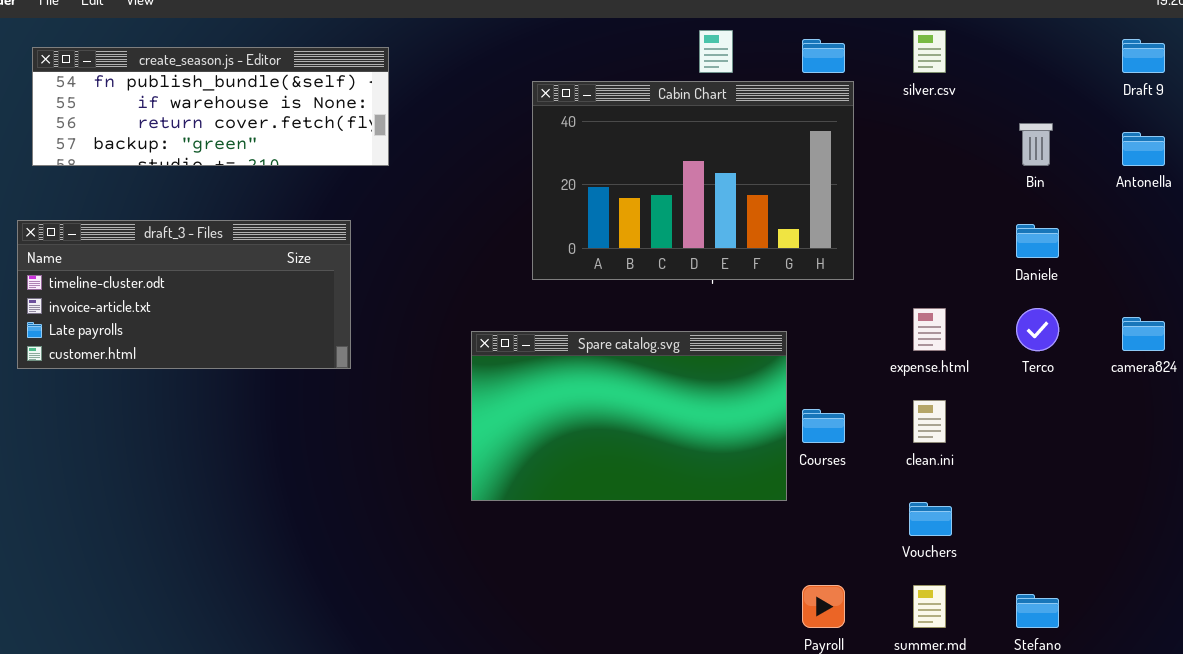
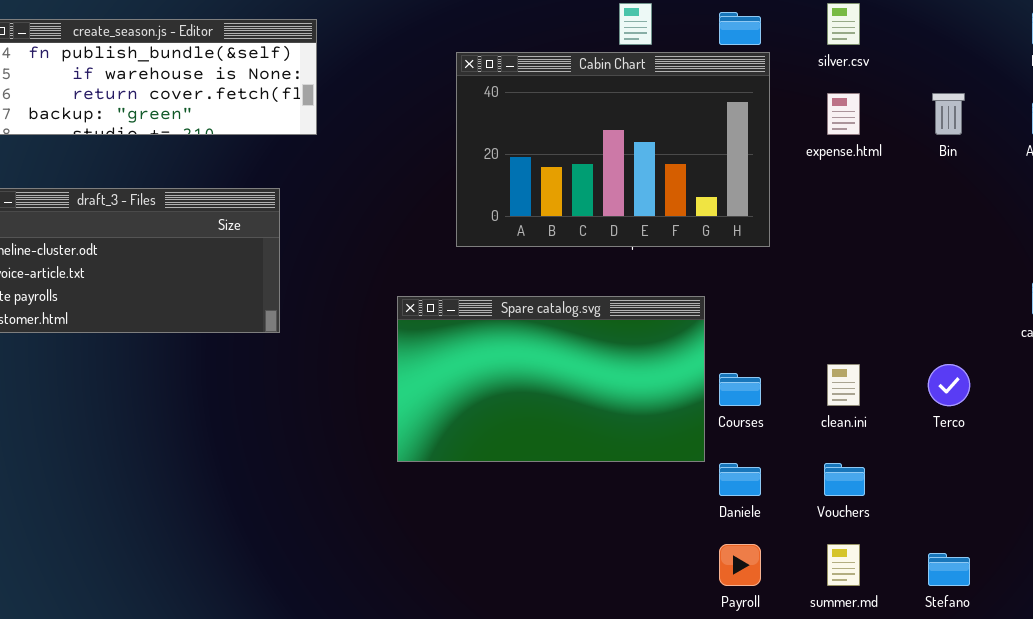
Daniele: [1016,224,1059,258] -> [719,463,761,496], moved
expense.html: [913,308,946,351] -> [827,93,860,135], moved
Terco: [1016,308,1059,351] -> [928,364,970,406], moved

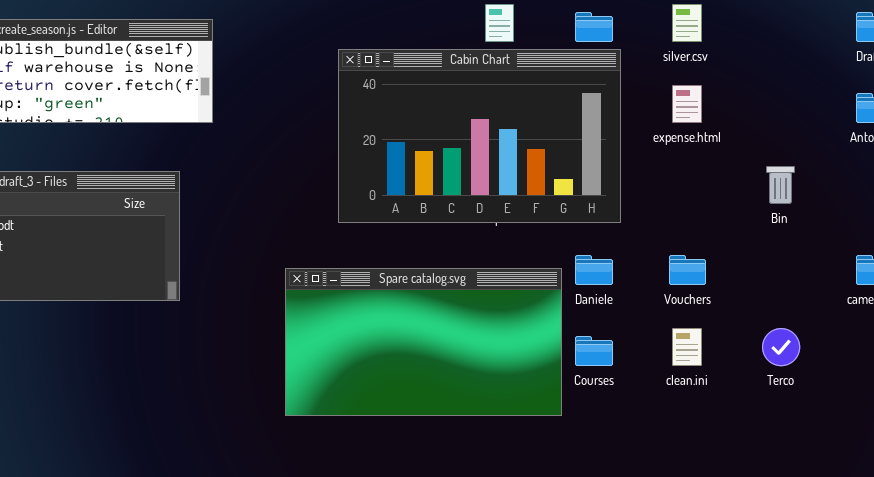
Bin: [932,93,965,135] -> [766,166,795,204], moved
Daniele: [719,463,761,496] -> [575,255,613,285], moved
Vouchers: [824,463,865,496] -> [669,255,706,285], moved

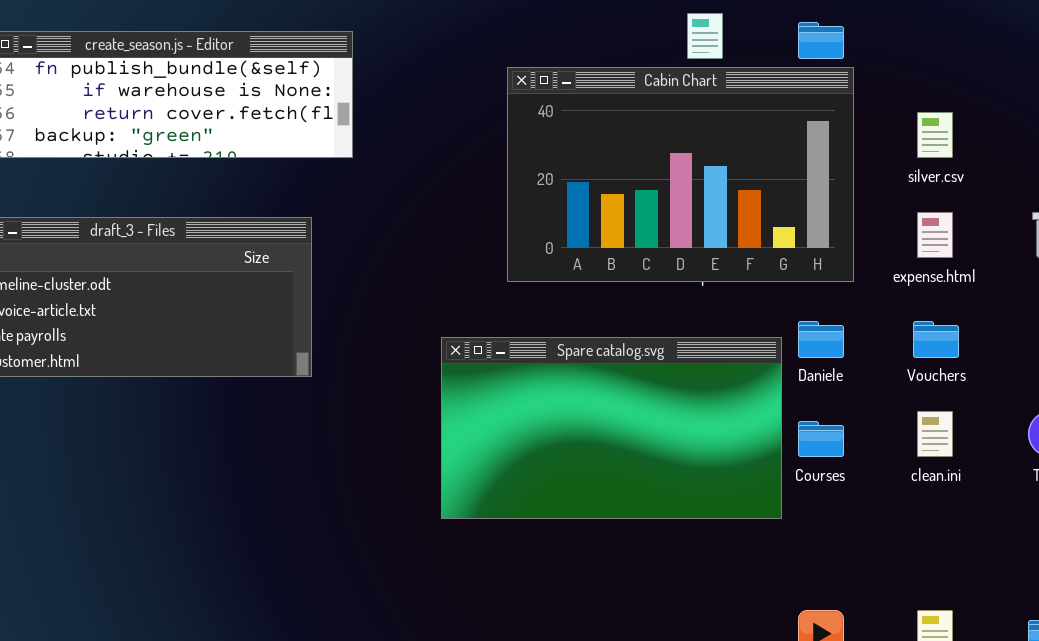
silver.csv: [672,4,702,42] -> [917,112,953,158], moved
expense.html: [672,85,702,123] -> [917,212,953,258], moved

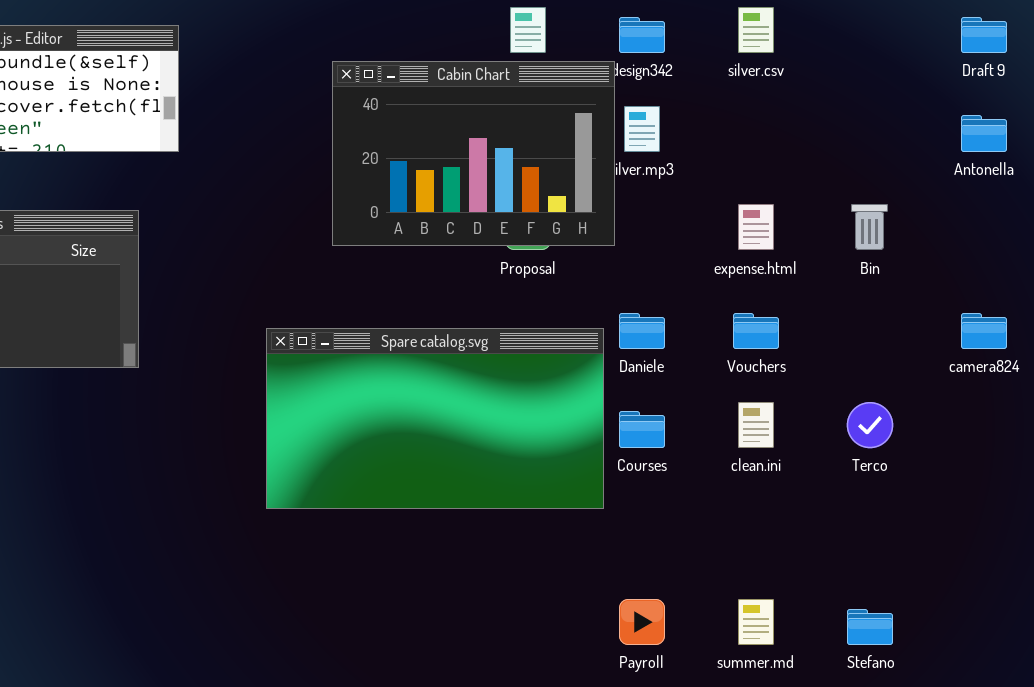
Cabin Chart: [507,67,854,282] -> [332,61,615,246], resized
silver.csv: [917,112,953,158] -> [738,7,774,53], moved

